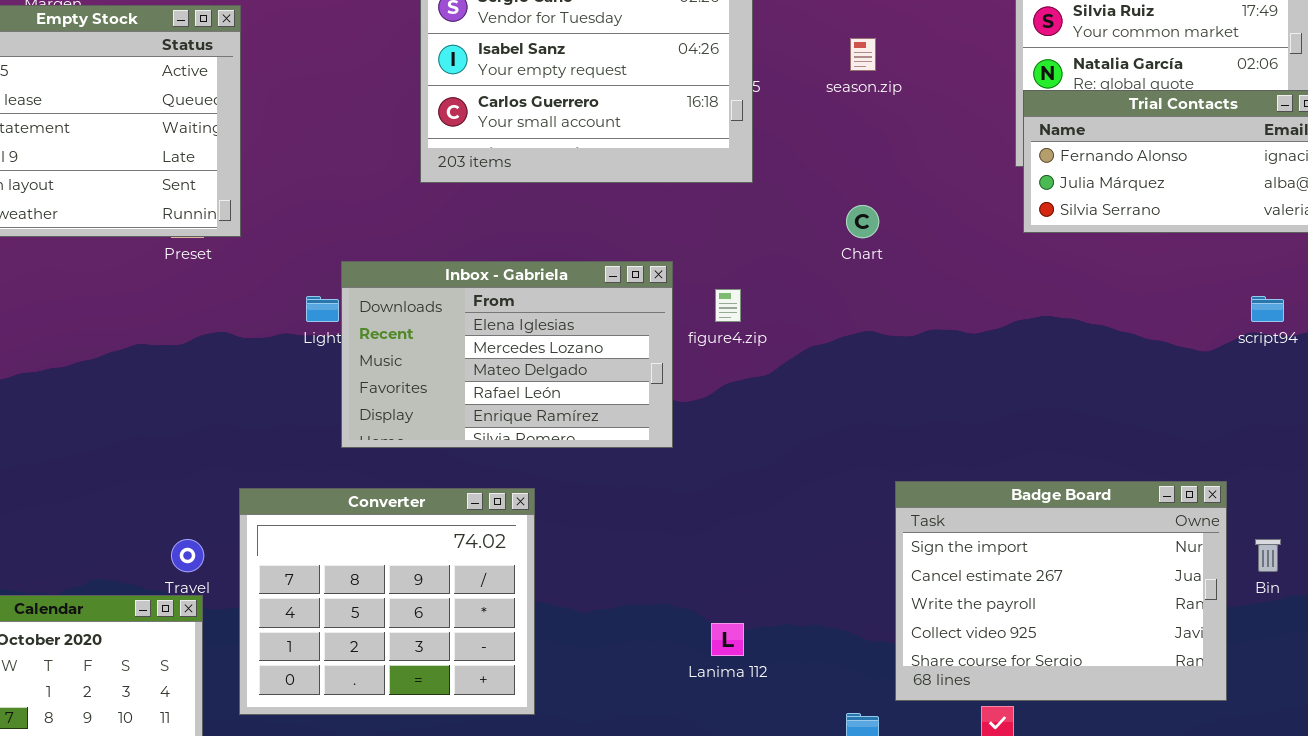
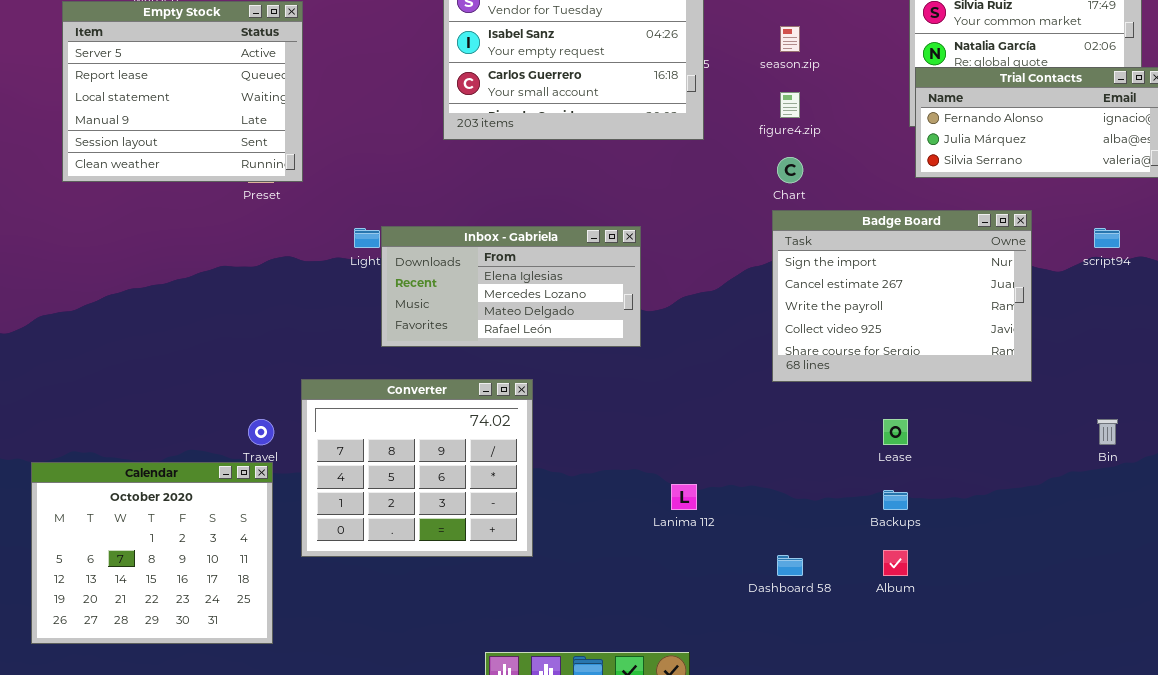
Inbox - Gabriela: [341,261,673,448] -> [381,226,641,347], resized
figure4.zip: [715,289,741,322] -> [780,92,800,118], moved
Badge Board: [895,481,1227,701] -> [772,210,1032,382], moved

